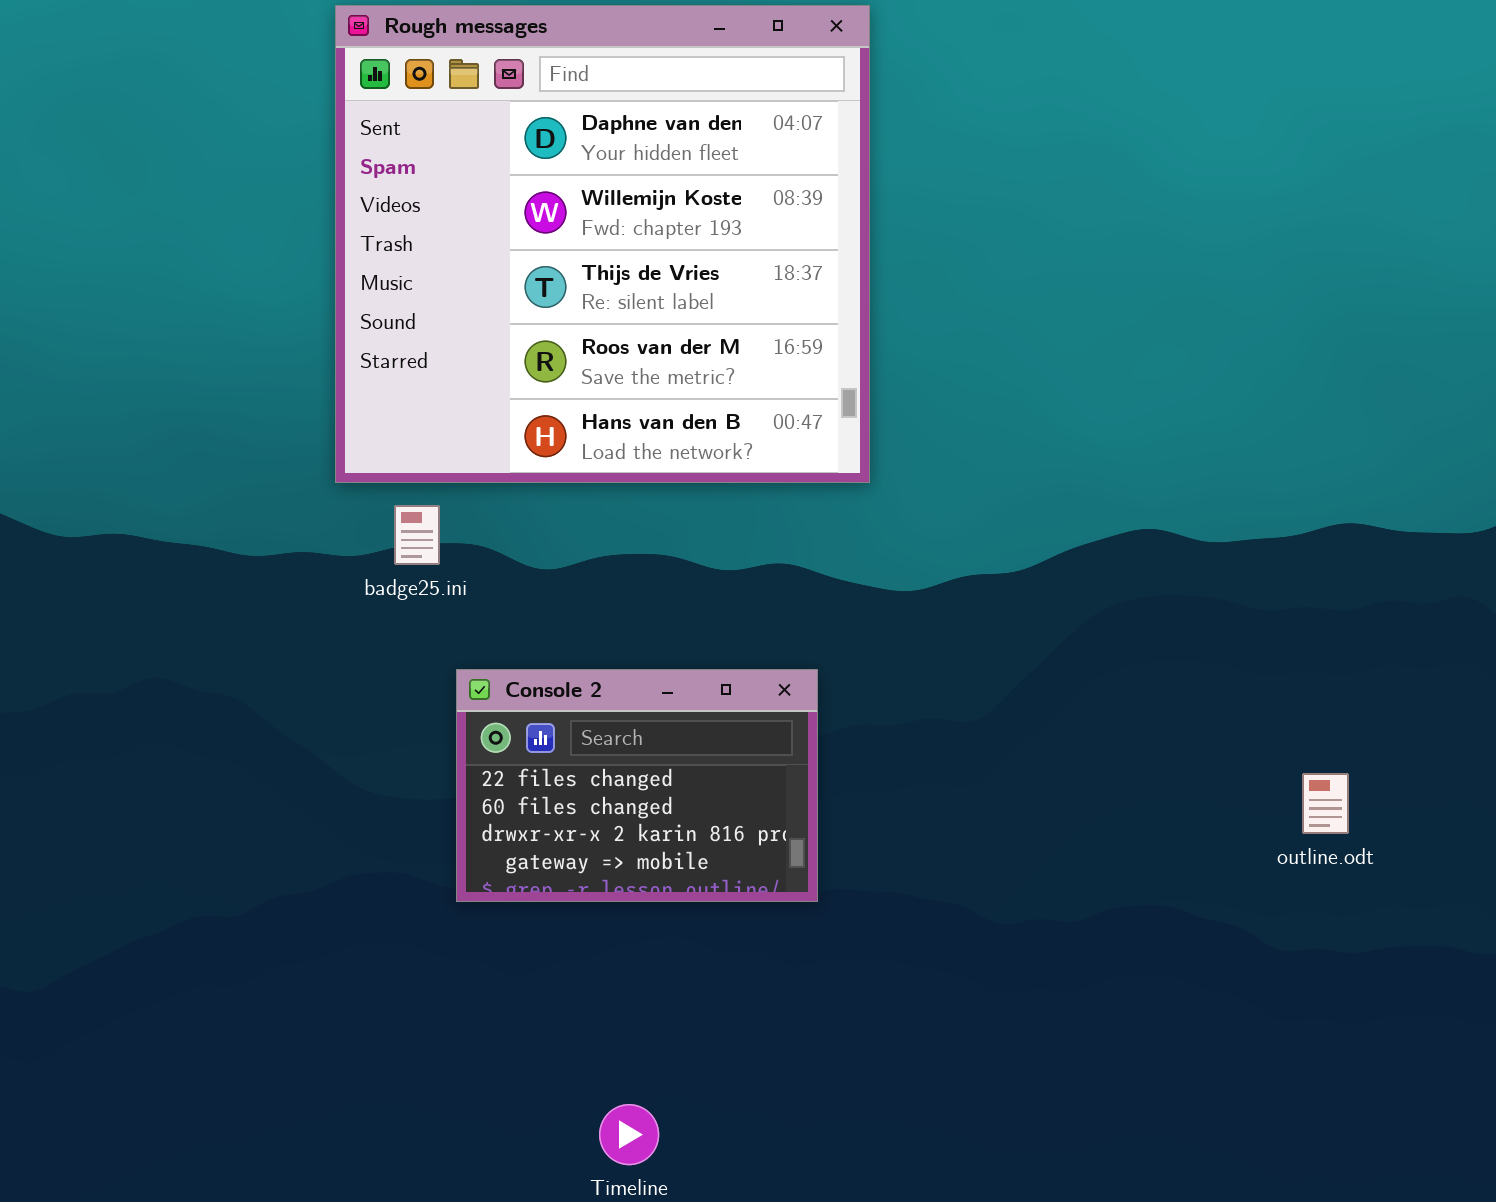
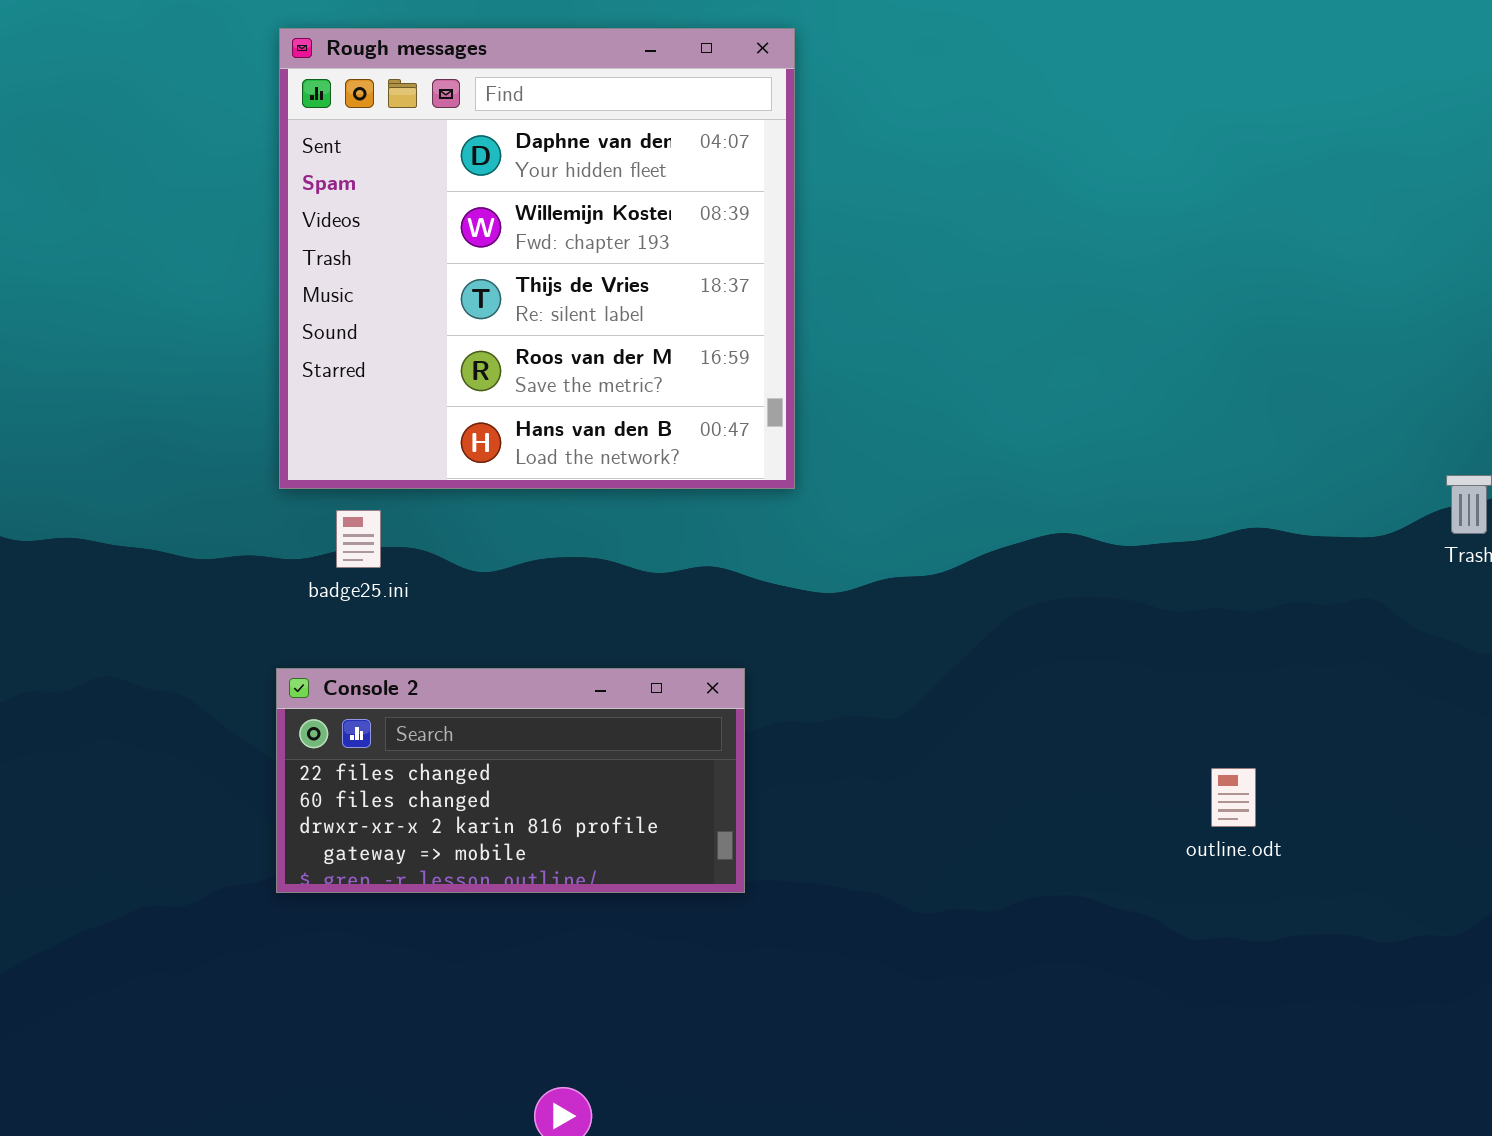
Console 2: [456,669,818,902] -> [276,668,745,893], resized

